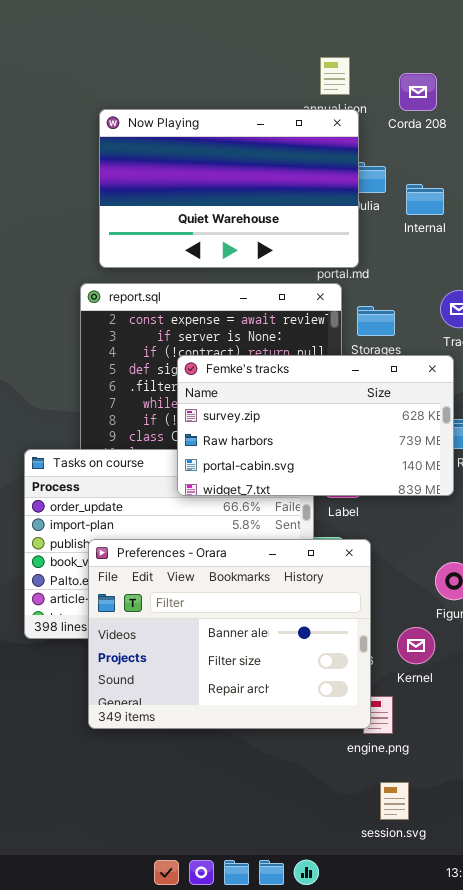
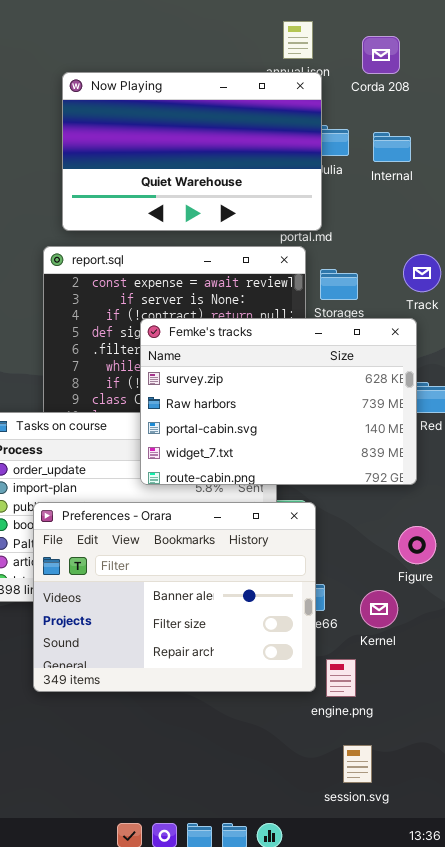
Internal: [406,184,444,215] -> [373,132,411,162], moved
Femke's tracks: [177,355,454,496] -> [140,318,417,485], resized
Preferences - Orara: [88,539,371,729] -> [33,502,316,692], moved

